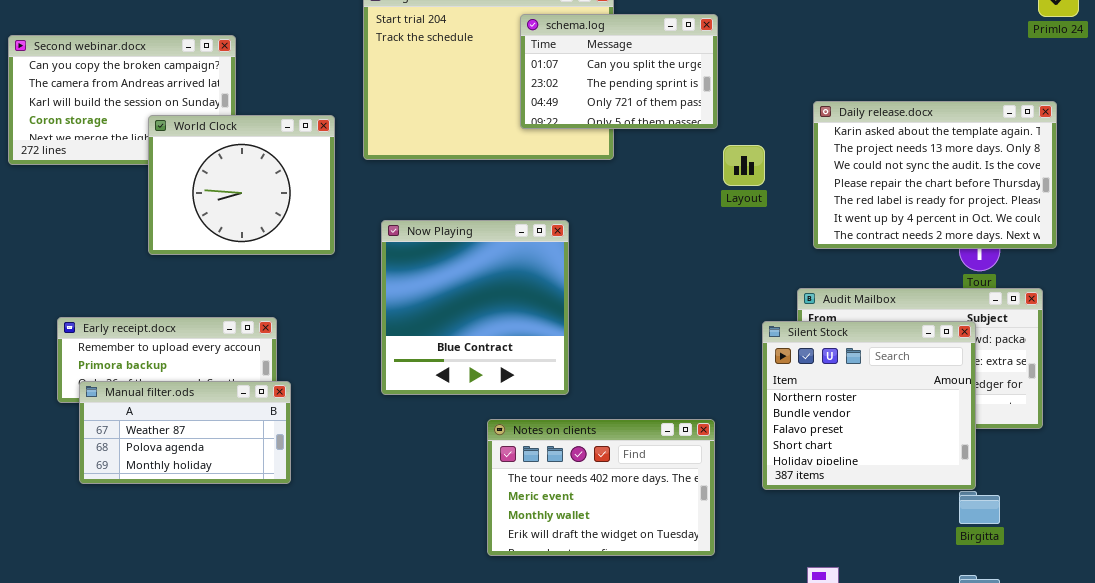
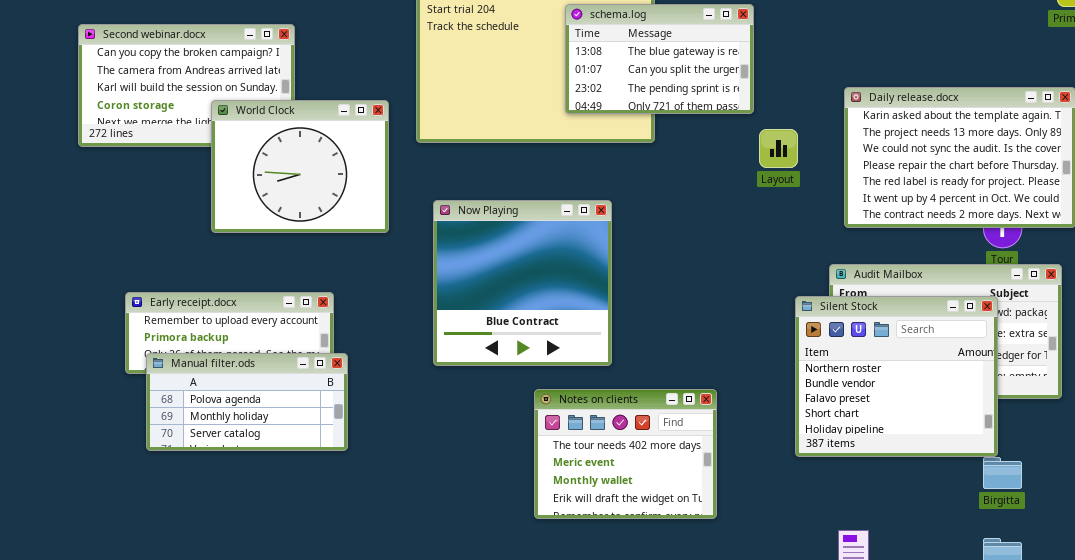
schema.log: [520,14,718,129] -> [565,4,754,114], scrolled up 1 row
Manual filter.ods: [79,381,291,484] -> [146,353,348,451], scrolled down 1 row
Notes on clients: [487,419,715,556] -> [534,389,717,519], resized

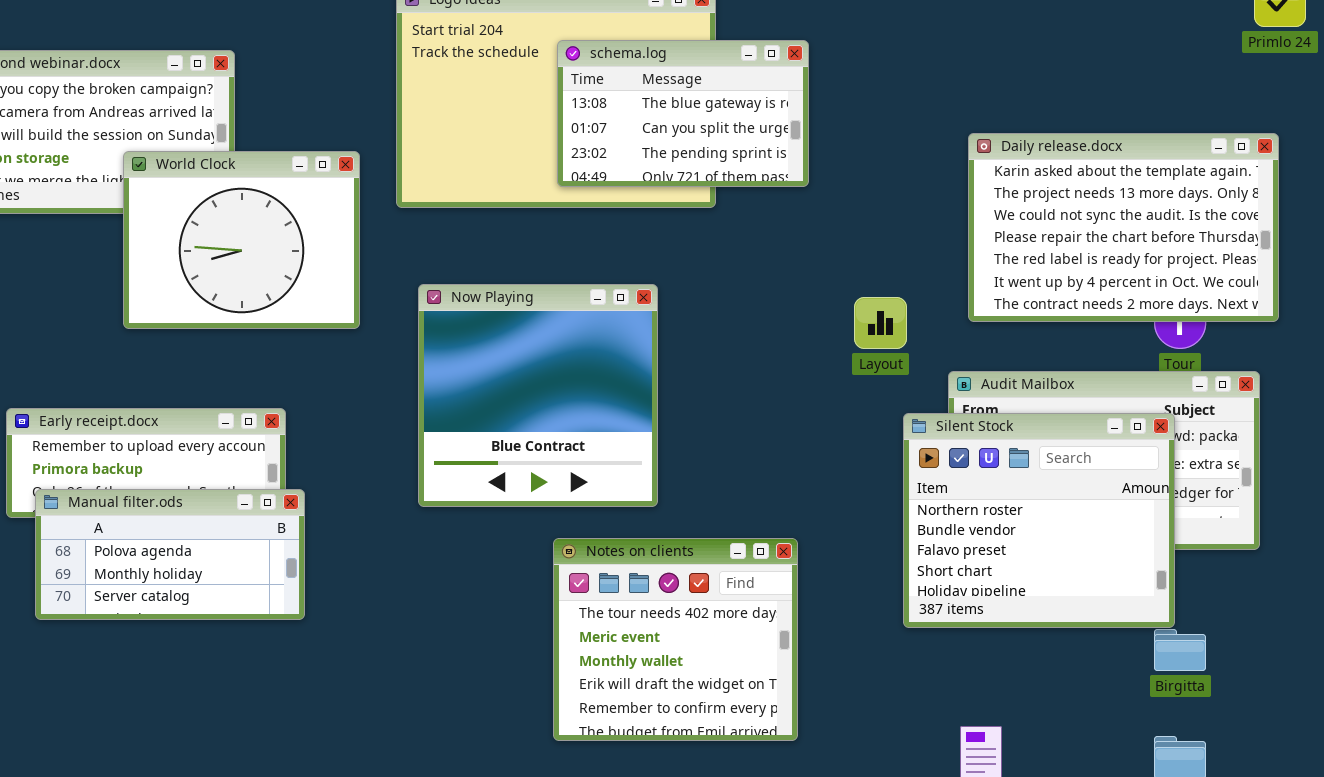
schema.log: [565,4,754,114] -> [557,40,809,187], moved
Layout: [759,129,798,168] -> [854,297,907,349], moved
Notes on clients: [534,389,717,519] -> [553,538,798,741], resized

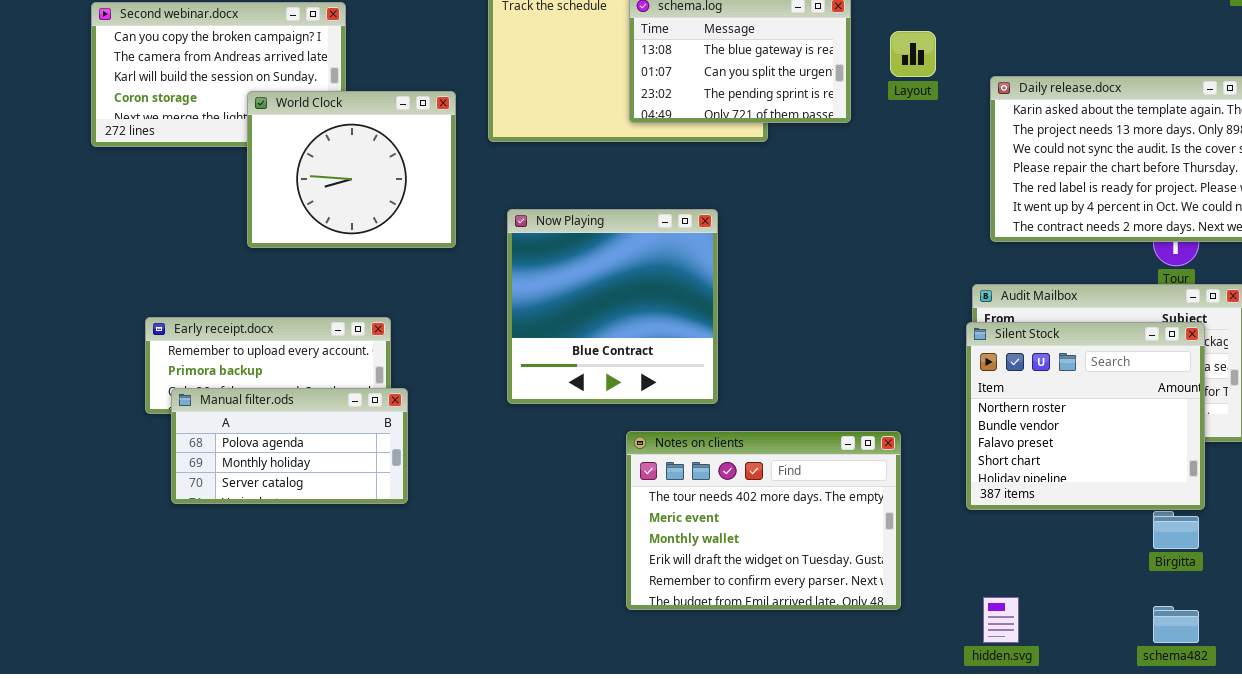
Layout: [854,297,907,349] -> [890,31,936,77], moved
Silent Stock: [903,413,1175,628] -> [966,322,1205,510], moved
Notes on clients: [553,538,798,741] -> [626,431,901,610], resized

